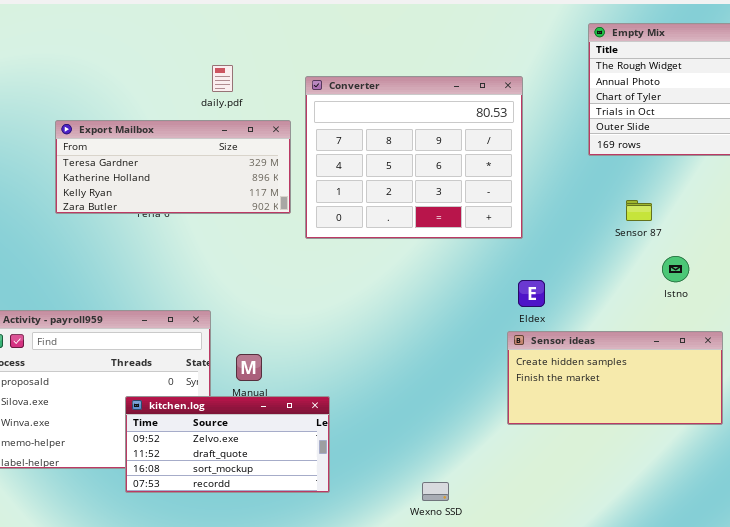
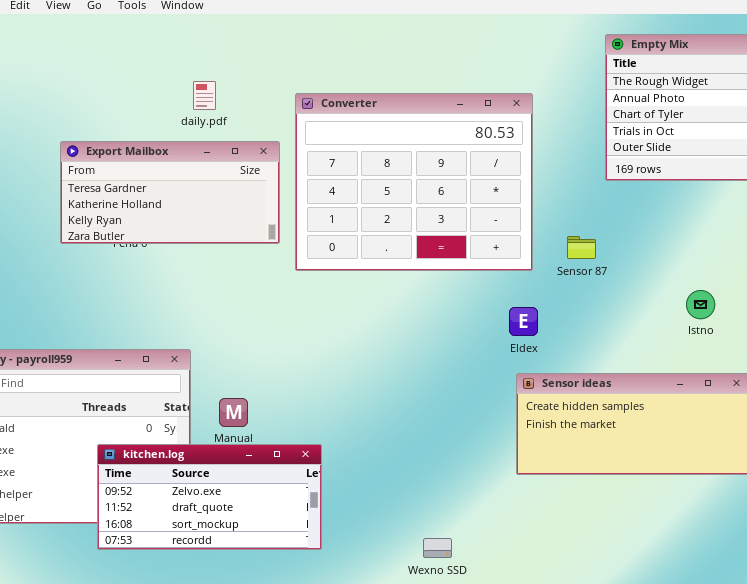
Export Mailbox: [55,120,291,214] -> [60,141,280,244], resized
Sensor 87: [626,200,652,221] -> [567,236,596,259], moved
Eldex: [518,280,545,307] -> [509,307,538,336], moved

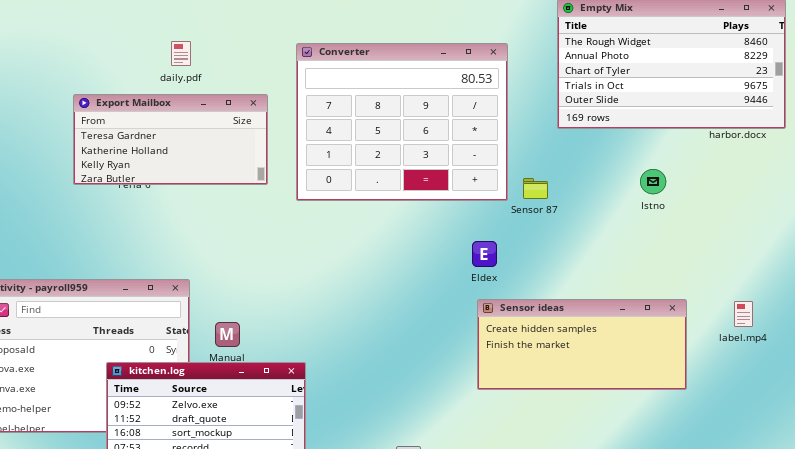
daily.pdf: [193,81,216,110] -> [171,41,191,66], moved
Converter: [295,93,533,271] -> [296,43,508,201], moved
Istno: [686,290,715,319] -> [640,169,666,194], moved

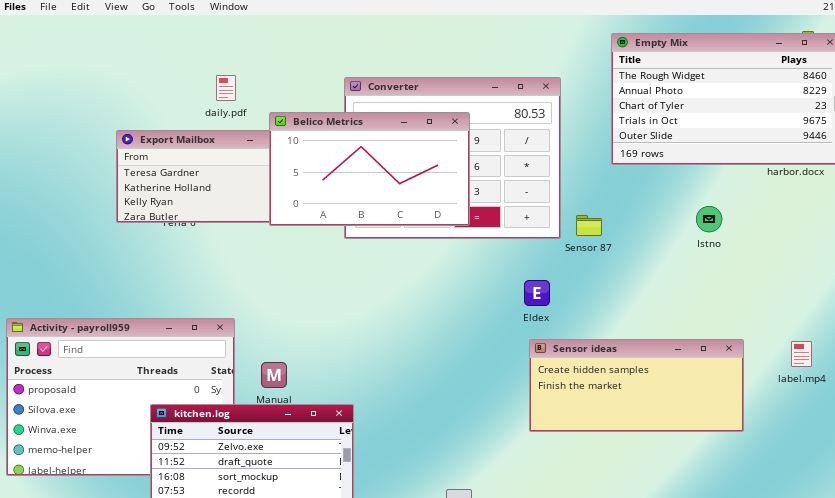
Belico Metrics: none -> [269,112,470,226], opened

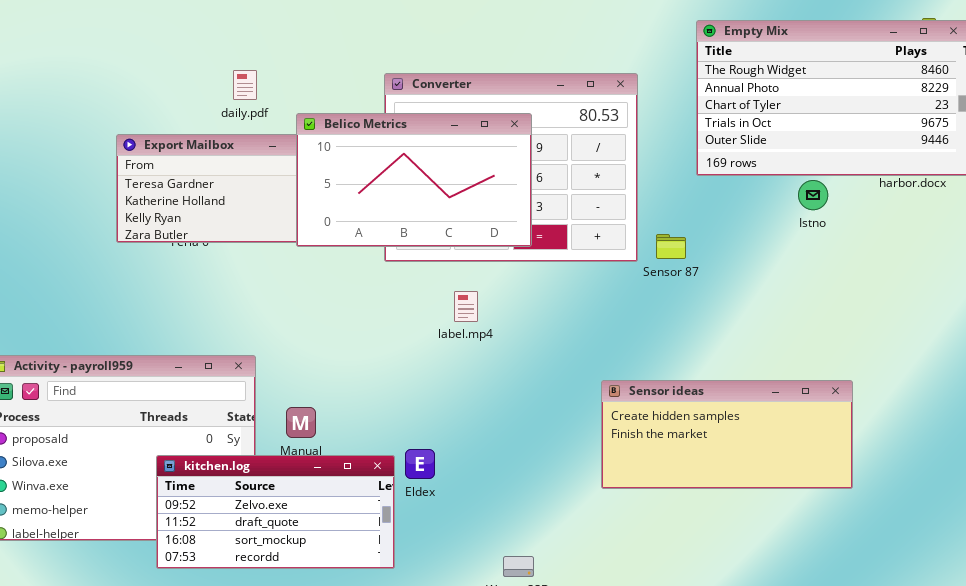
Istno: [696,206,722,232] -> [798,180,828,210], moved
Eldex: [524,280,550,306] -> [405,449,435,479], moved
label.mp4: [791,341,812,367] -> [454,291,478,322], moved

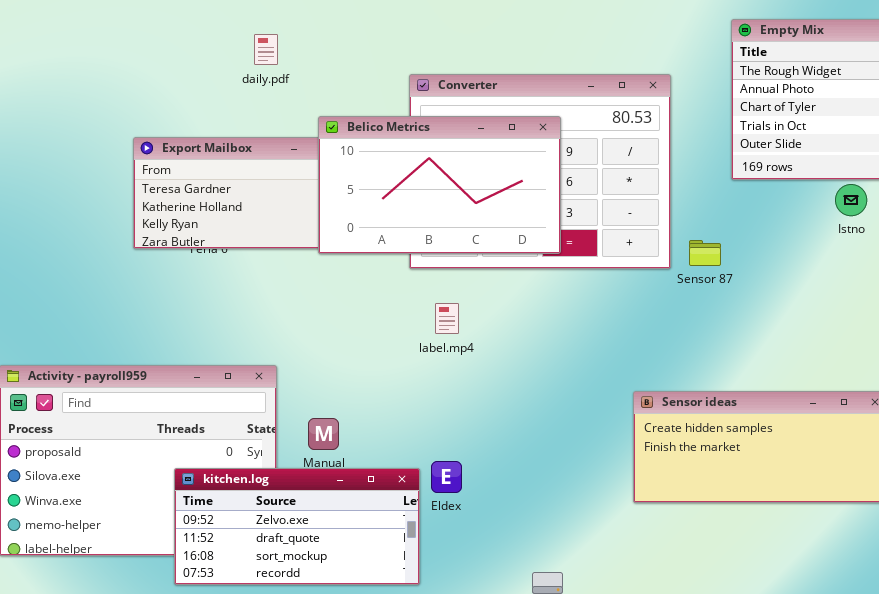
daily.pdf: [233,70,257,100] -> [254,34,278,65], moved
label.mp4: [454,291,478,322] -> [435,303,459,334], moved

